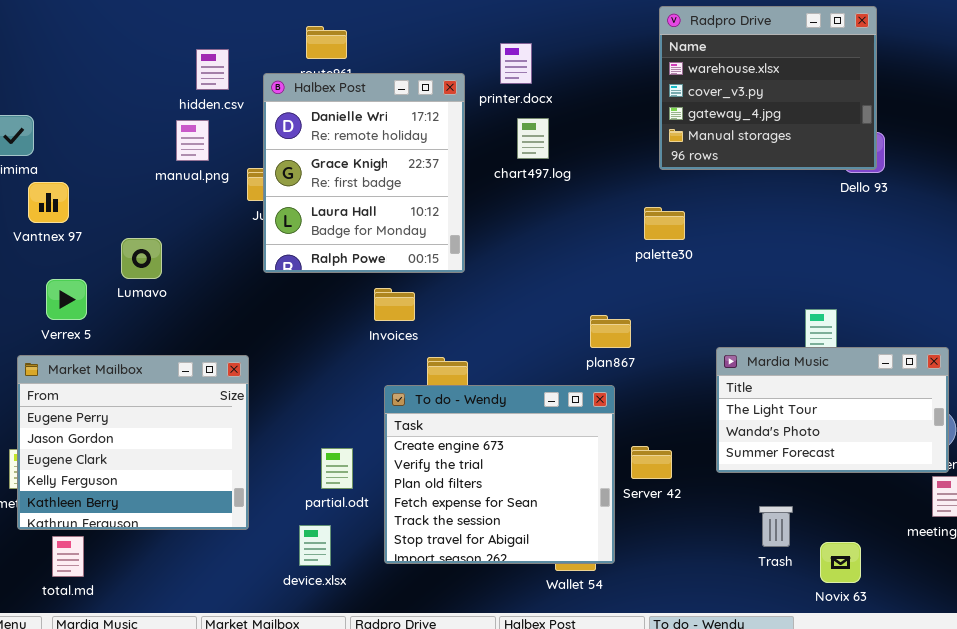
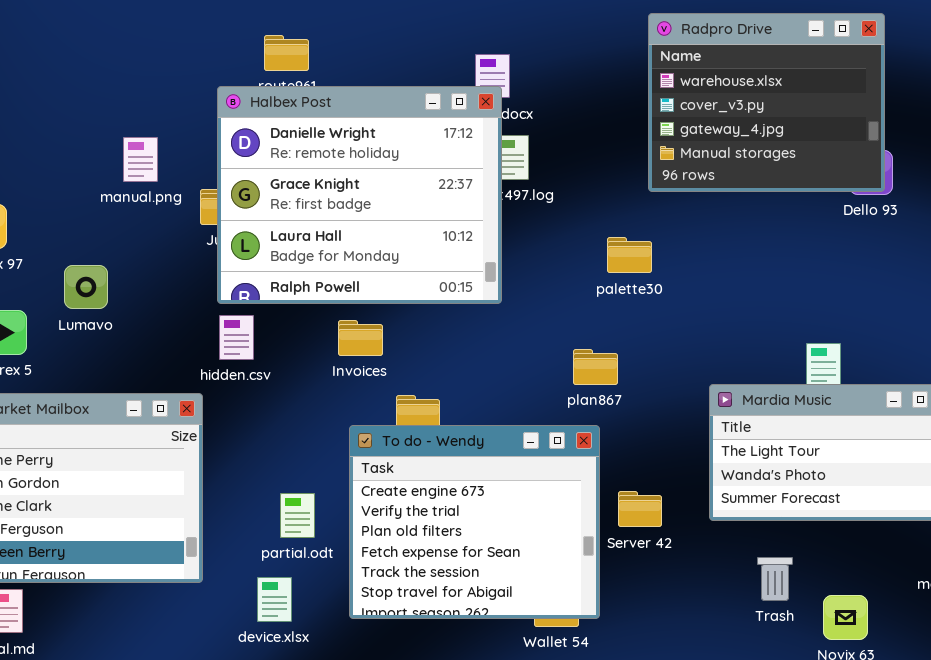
hidden.csv: [196,49,229,90] -> [219,315,254,360], moved
Halbex Post: [263,73,465,273] -> [217,86,502,304], resized
palette30: [644,207,685,240] -> [607,237,652,273], moved

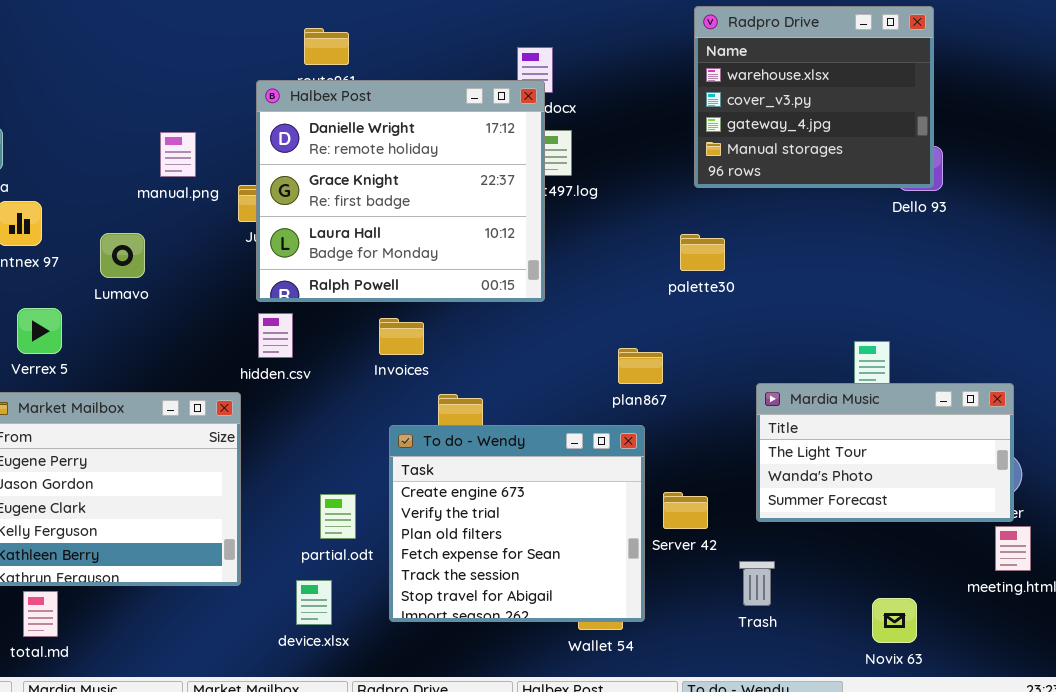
palette30: [607,237,652,273] -> [680,234,725,271], moved
Lumavo: [64,265,108,309] -> [100,233,145,278], moved
Trash: [757,557,793,601] -> [739,561,775,606], moved

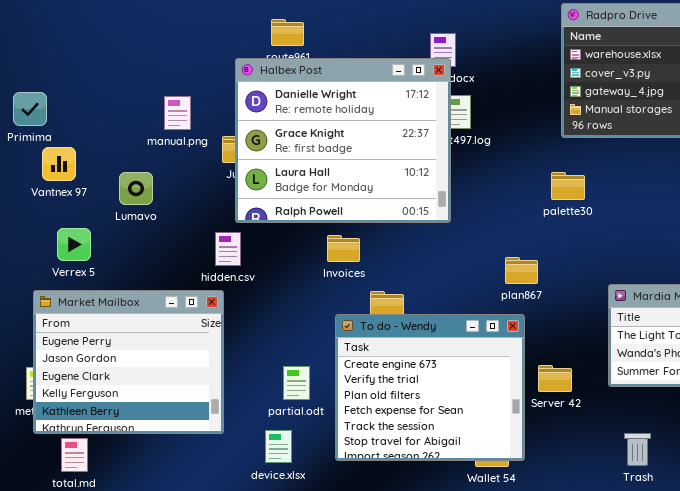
hidden.csv: [258,313,293,358] -> [215,232,241,266], moved
Trash: [739,561,775,606] -> [624,433,651,466], moved

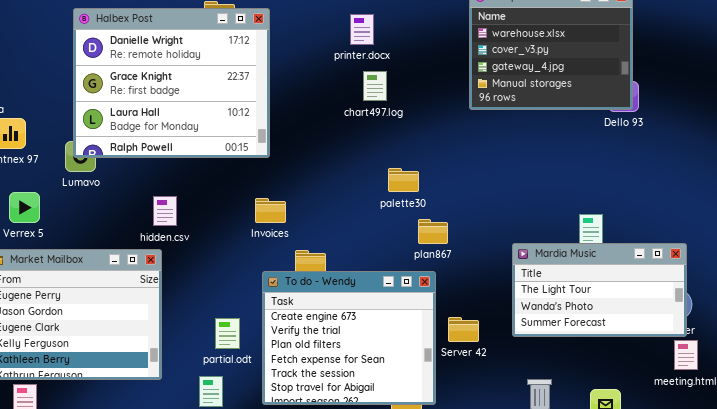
Halbex Post: [235,58,451,223] -> [73,8,270,158], moved
palette30: [551,172,585,200] -> [388,168,419,192], moved

